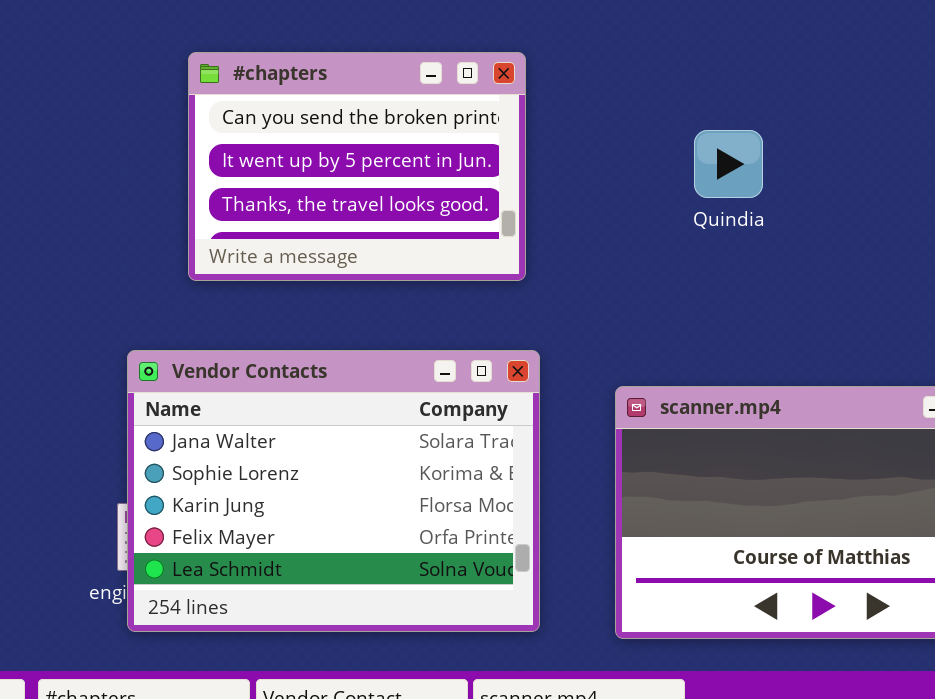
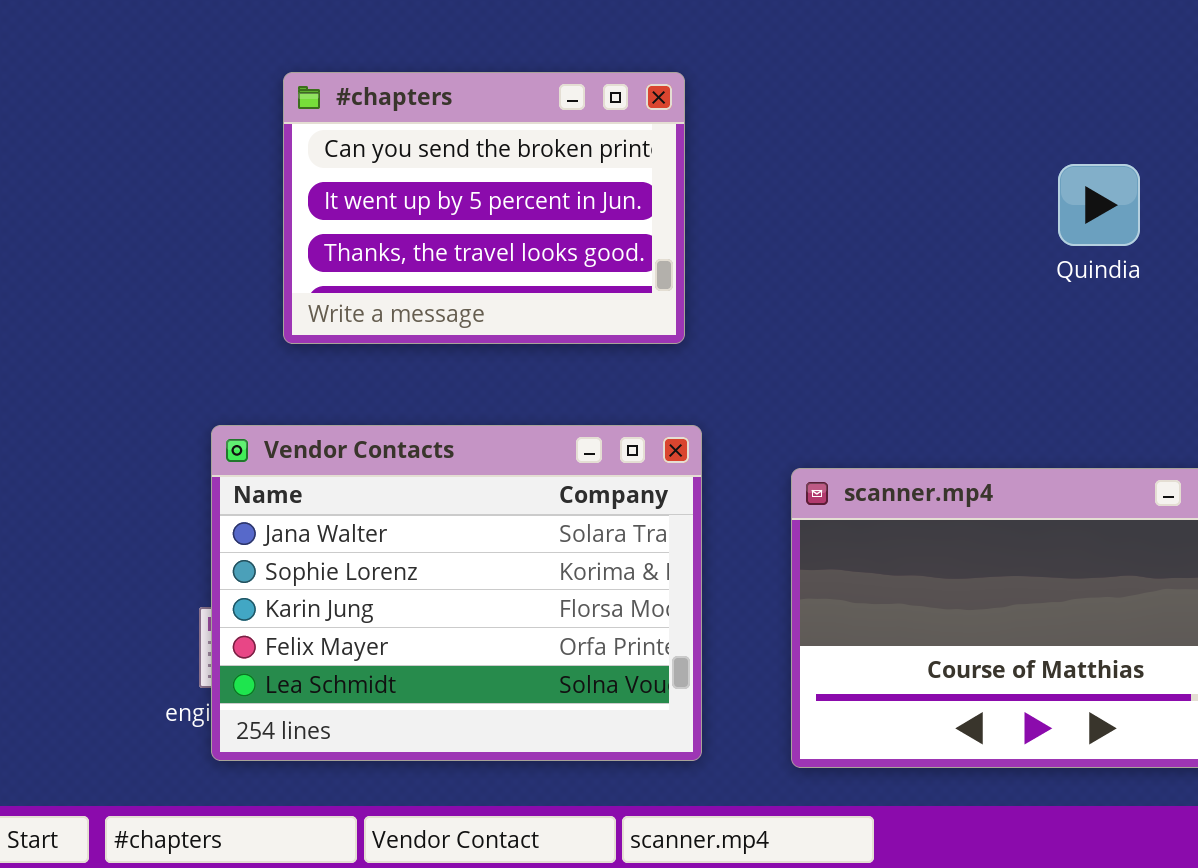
Quindia: [694,130,763,198] -> [1058,164,1140,246], moved

